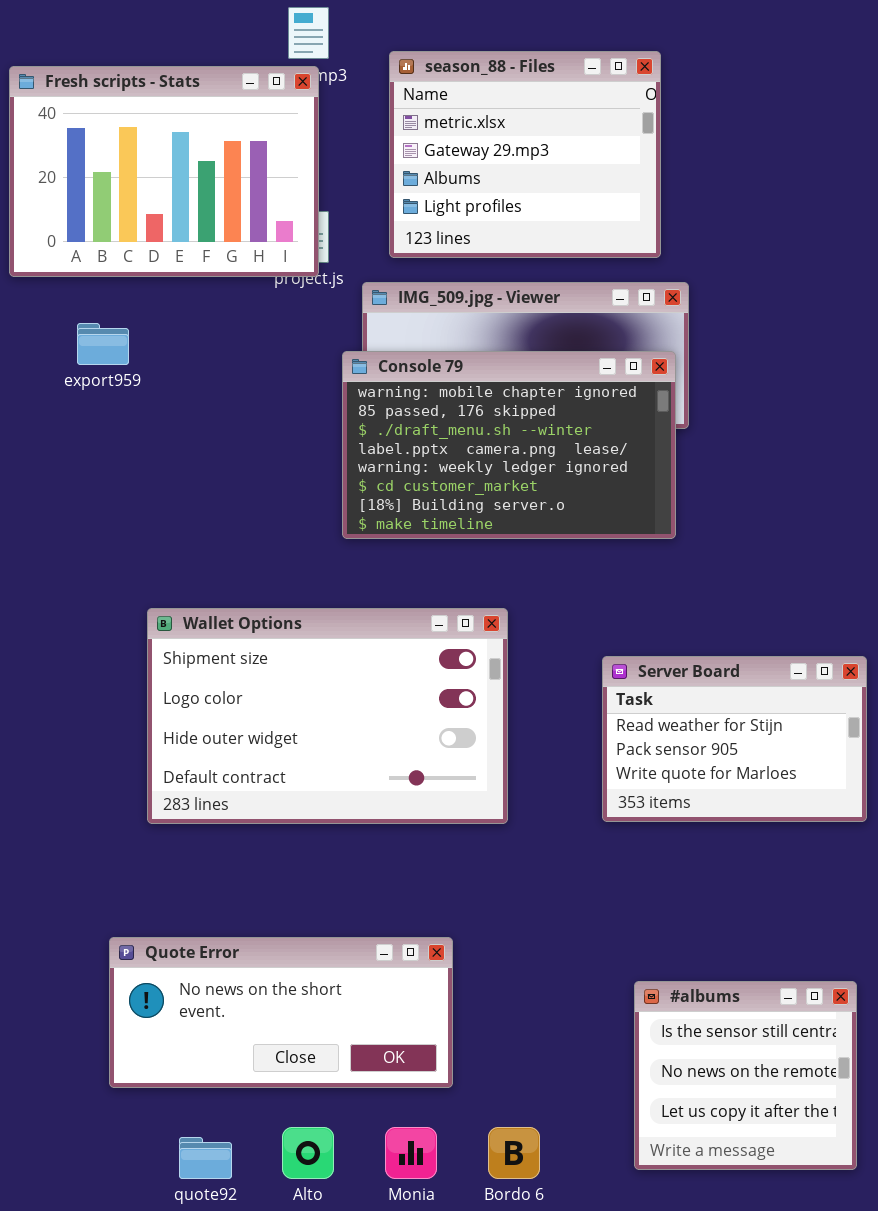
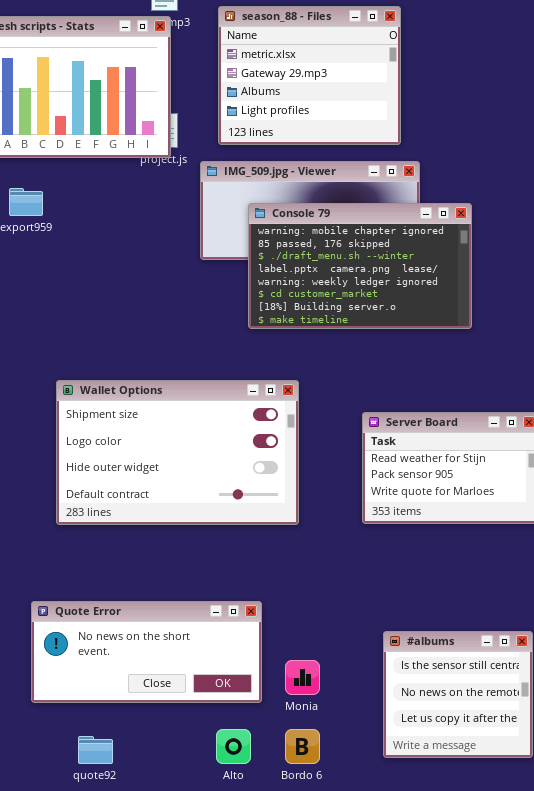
Console 79: [342,351,676,539] -> [248,203,472,329], moved
Alto: [282,1127,334,1179] -> [216,729,251,764], moved
Monia: [385,1127,437,1179] -> [285,660,320,695], moved

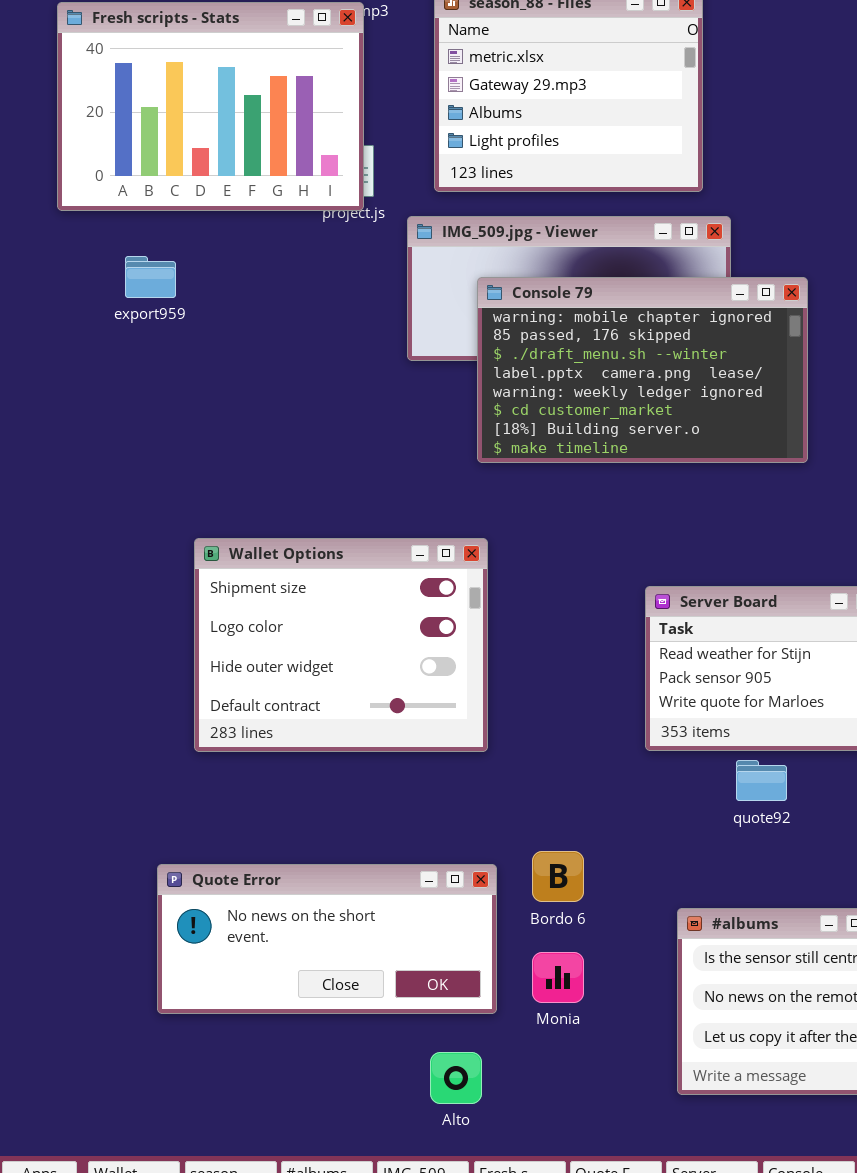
Wallet Options: [56,380,299,525] -> [194,538,488,752], resized
Bordo 6: [285,729,320,764] -> [532,851,584,902], moved
quote92: [78,736,113,764] -> [736,760,787,801], moved

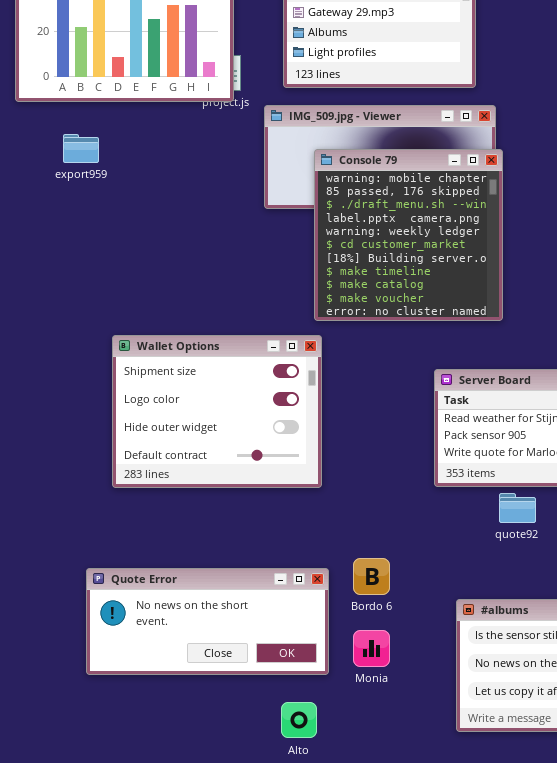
Console 79: [477,277,808,463] -> [314,149,503,321], resized

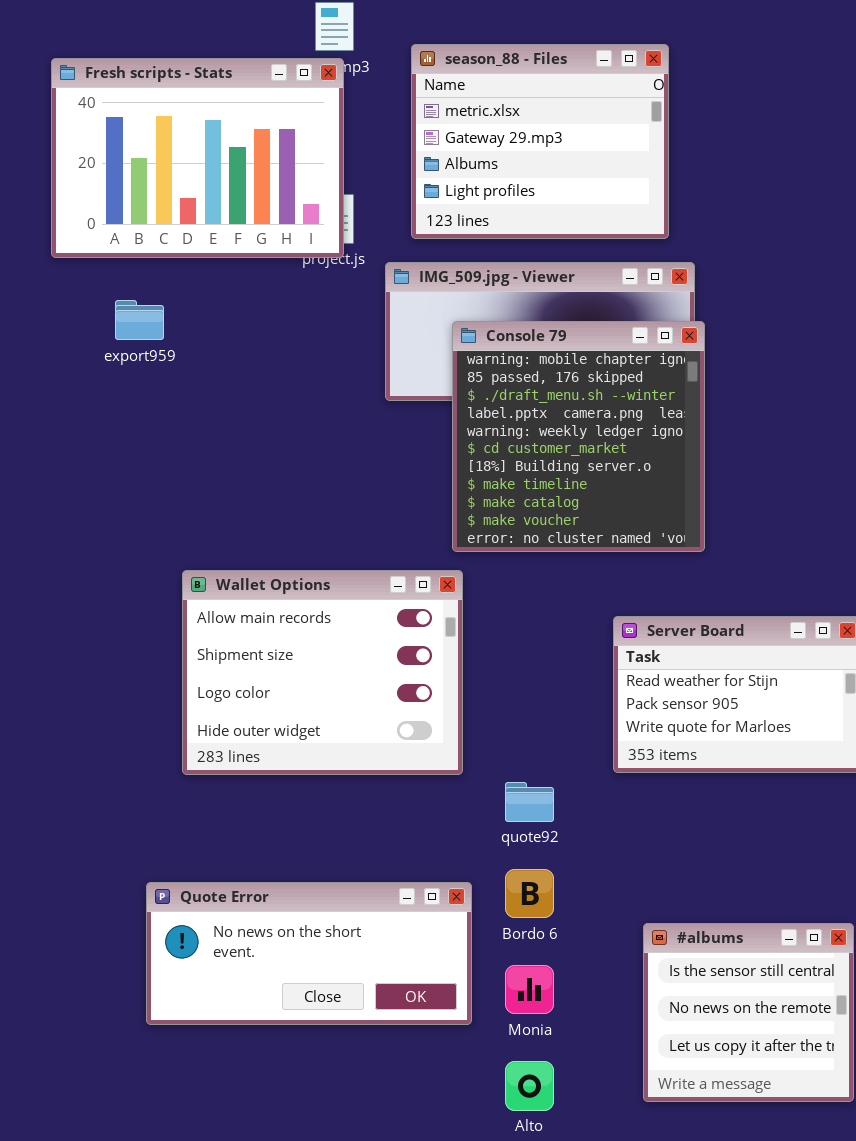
Wallet Options: [112,335,322,488] -> [182,570,463,775], scrolled up 1 row
quote92: [499,493,536,523] -> [505,782,554,822], moved
Alto: [281,702,317,738] -> [505,1061,554,1111], moved

